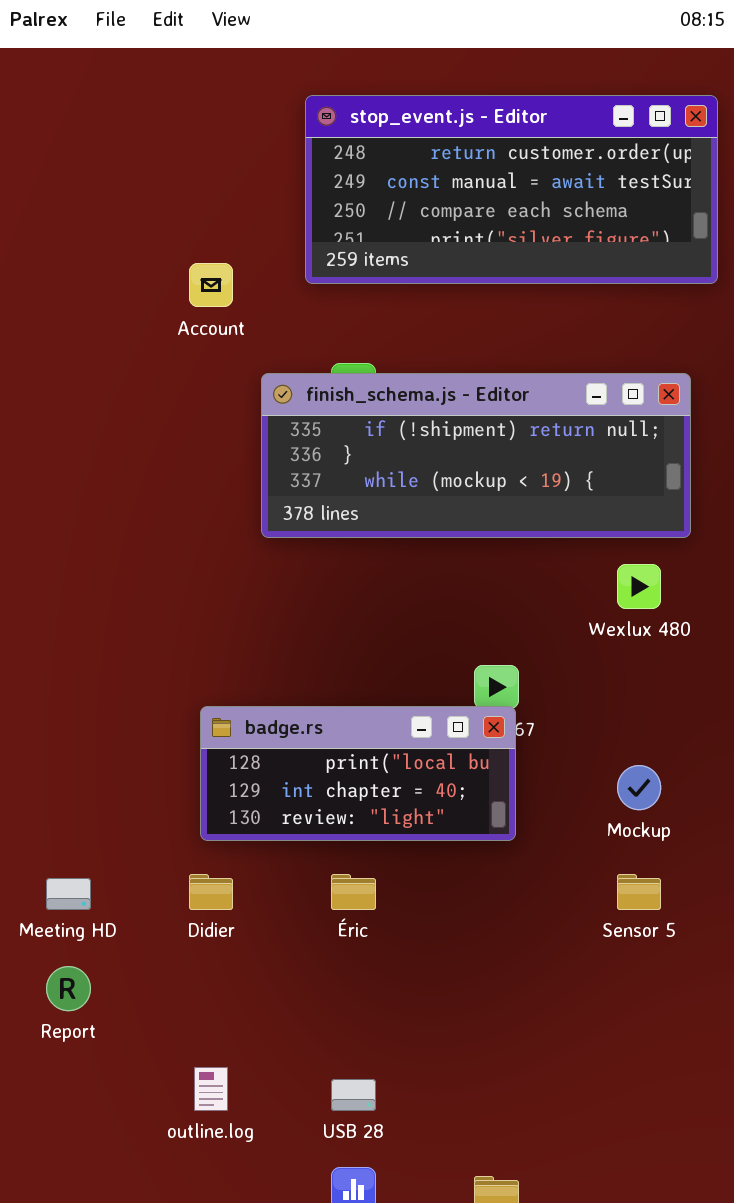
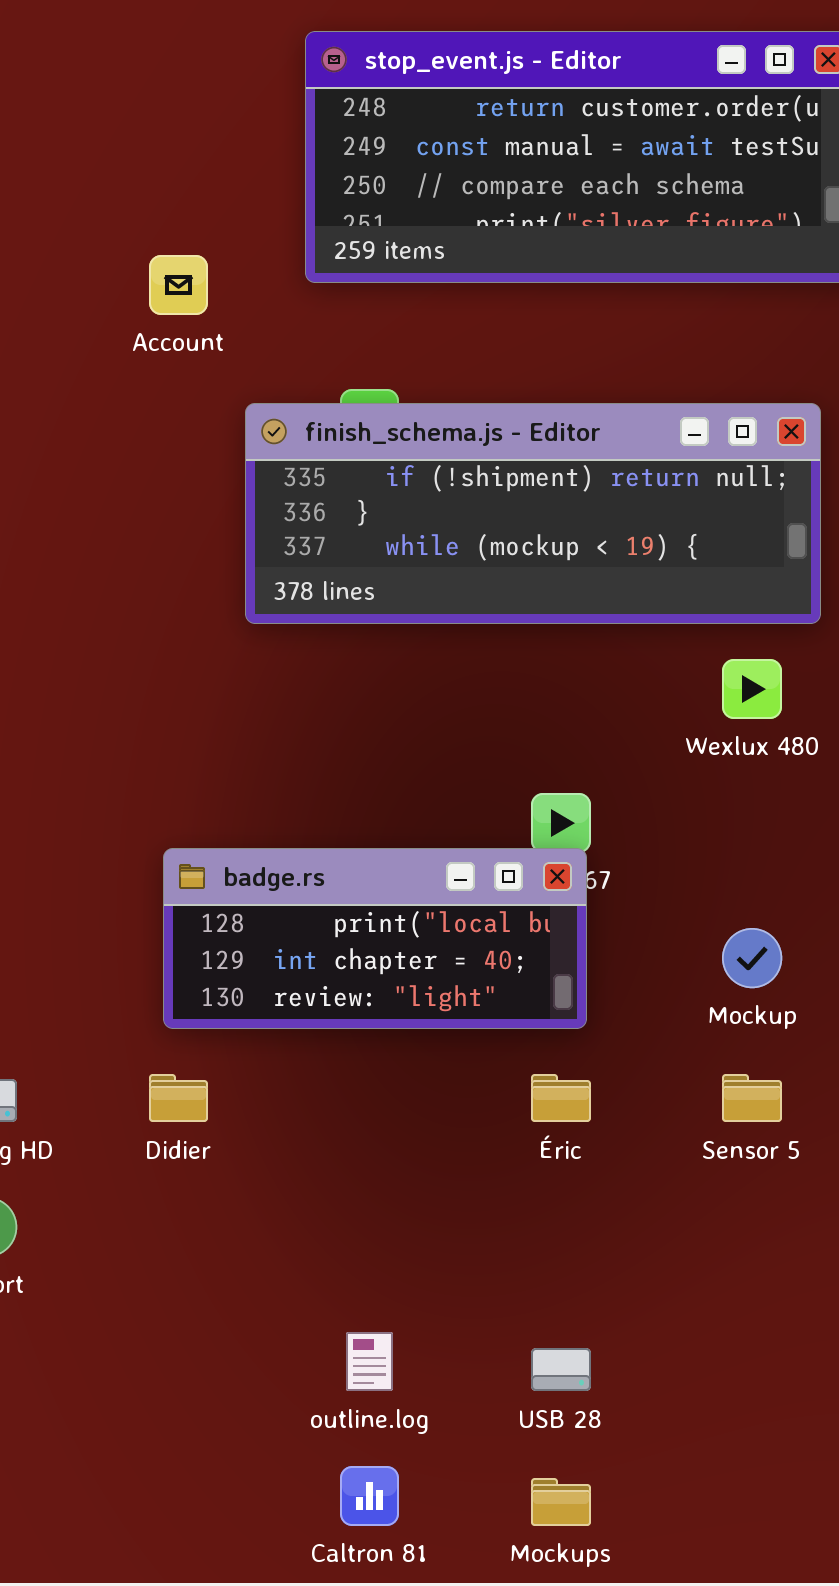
Éric: [331,874,376,910] -> [531,1074,591,1122], moved
outline.log: [194,1067,228,1111] -> [346,1332,393,1391], moved
USB 28: [331,1079,376,1111] -> [531,1348,591,1391], moved

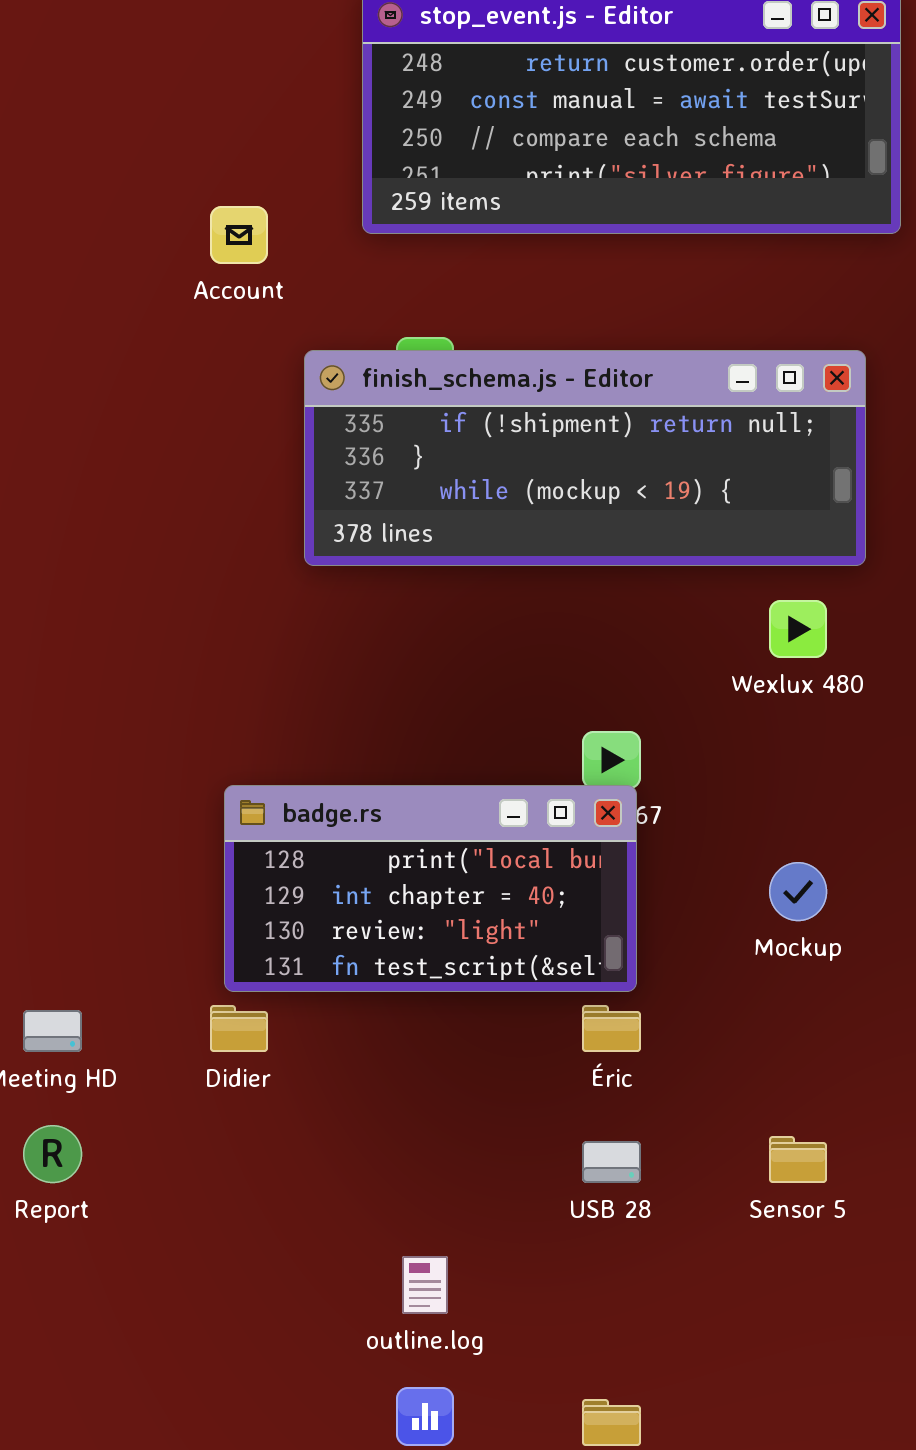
badge.rs: [163,848,587,1029] -> [224,785,637,992], resized
Sensor 5: [722,1074,782,1122] -> [769,1136,827,1183], moved
USB 28: [531,1348,591,1391] -> [582,1141,641,1183], moved

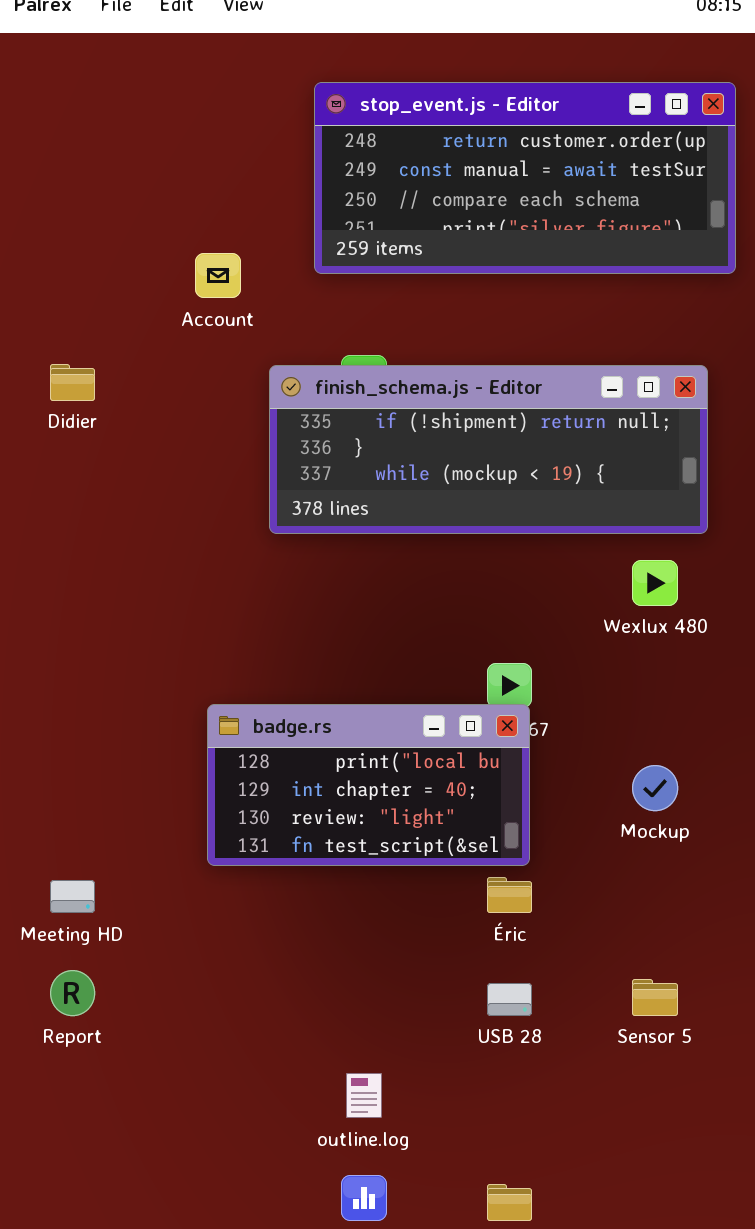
Didier: [210,1005,268,1052] -> [50,364,95,401], moved

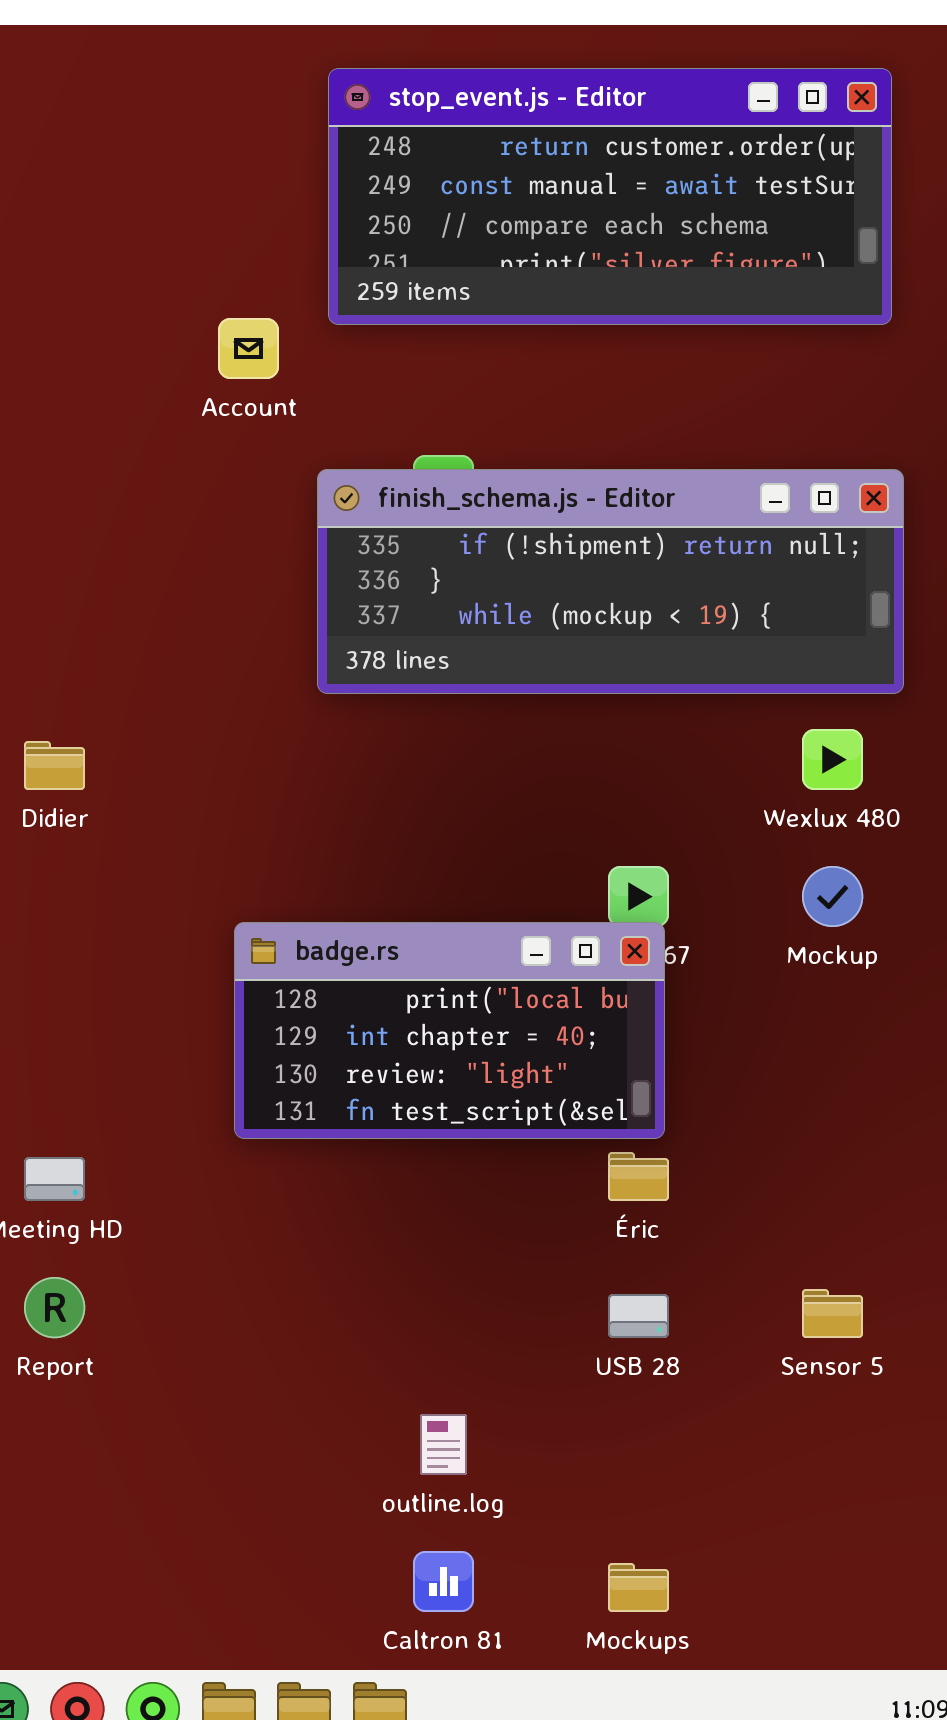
stop_event.js - Editor: [314,82,736,274] -> [328,68,892,325], moved
Didier: [50,364,95,401] -> [24,741,85,790], moved
Mockup: [632,765,678,811] -> [802,866,863,927], moved

